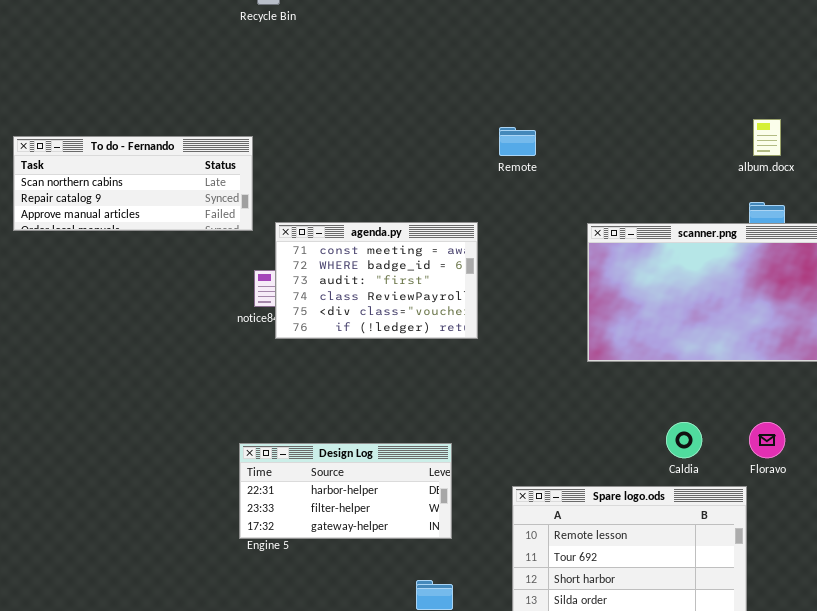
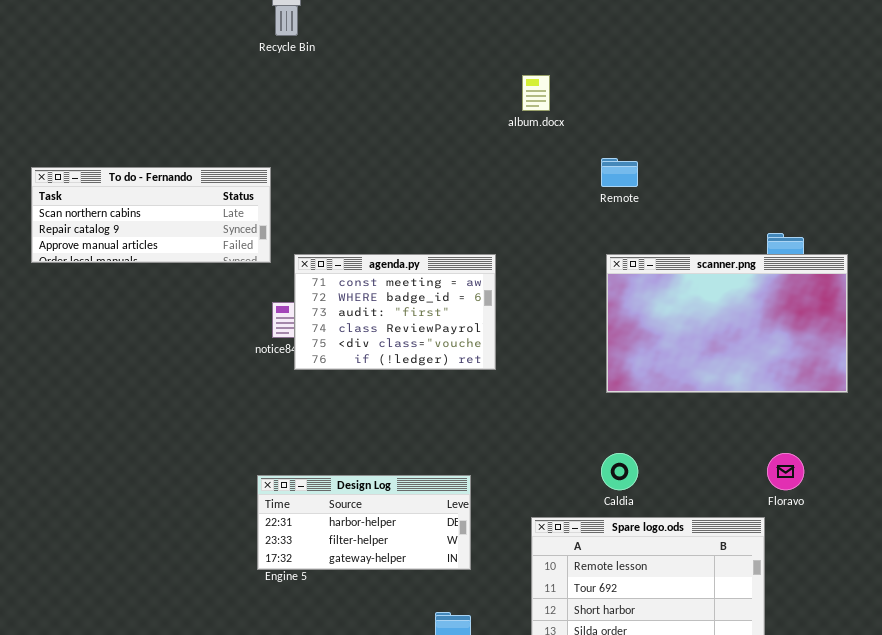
album.docx: [753,119,781,156] -> [522,75,550,111], moved
Remote: [499,127,536,156] -> [601,158,638,187], moved
Caldia: [666,422,702,458] -> [601,453,638,490], moved

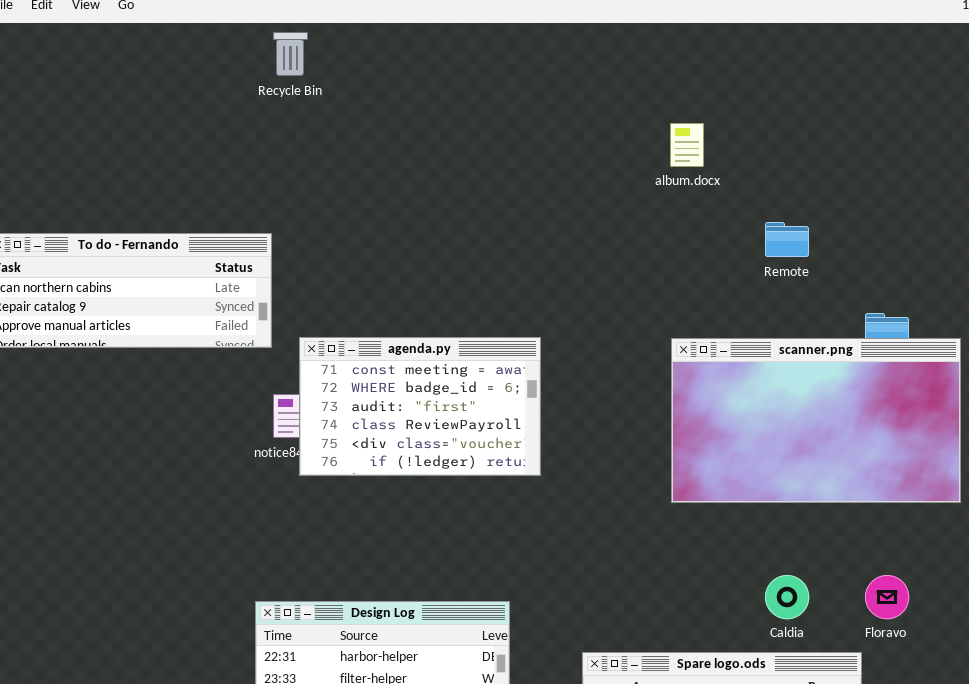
album.docx: [522,75,550,111] -> [670,123,704,167], moved
Remote: [601,158,638,187] -> [765,222,809,257], moved
Caldia: [601,453,638,490] -> [765,575,809,619], moved

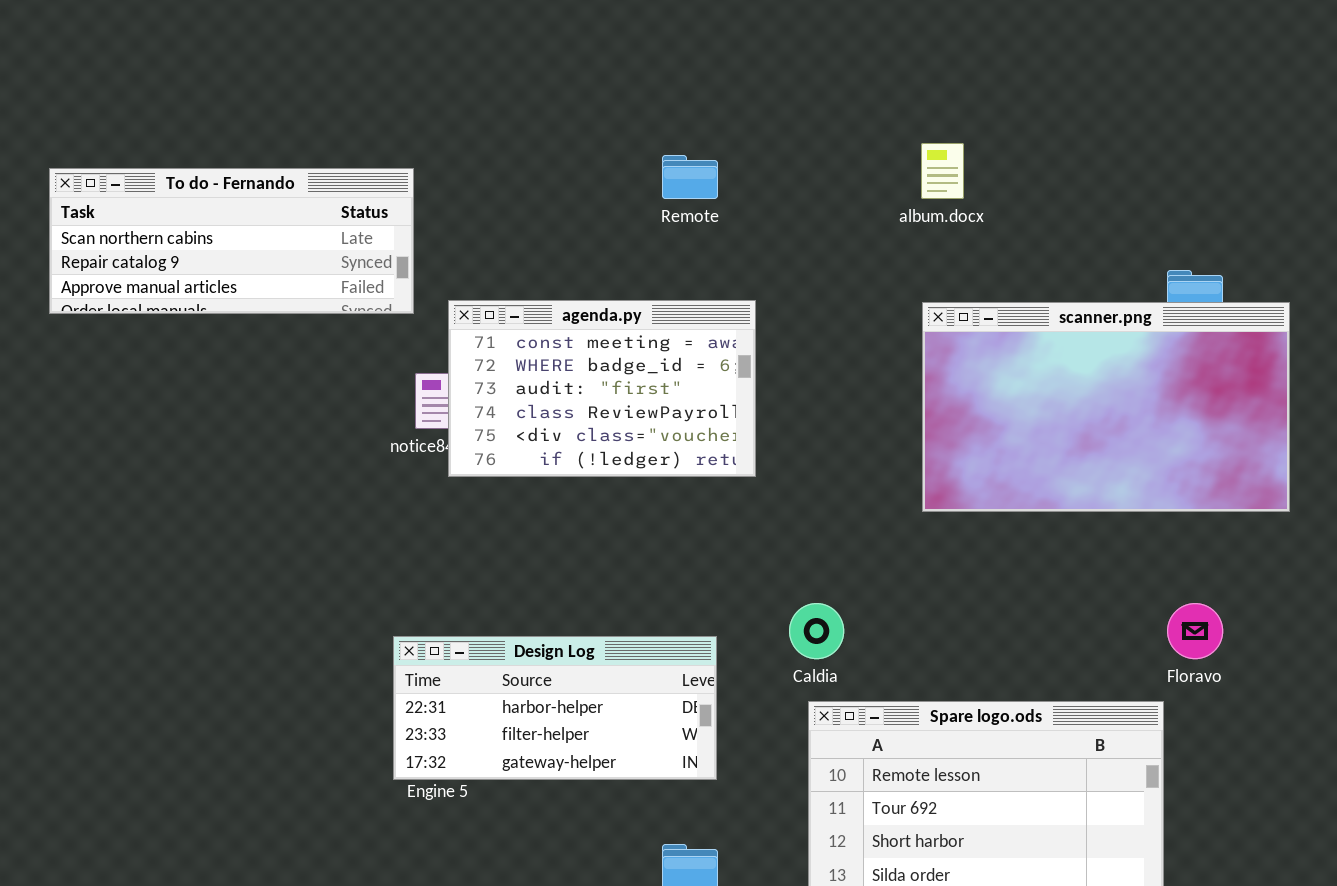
album.docx: [670,123,704,167] -> [921,143,964,199], moved
Remote: [765,222,809,257] -> [662,155,718,199], moved
Caldia: [765,575,809,619] -> [789,603,844,659], moved

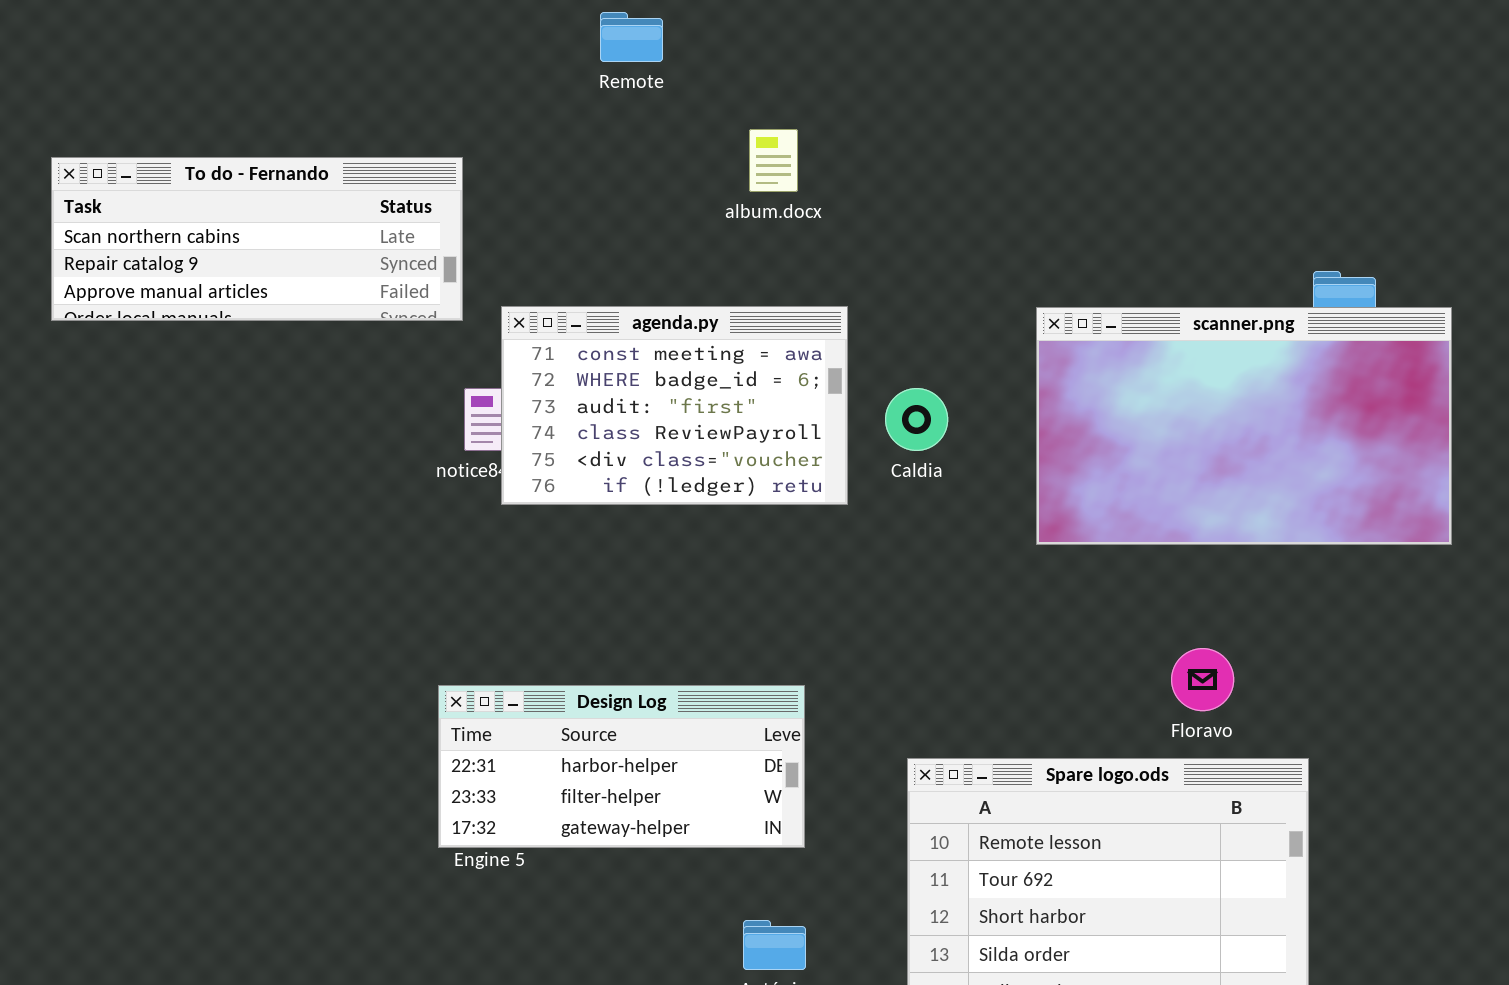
album.docx: [921,143,964,199] -> [749,129,798,192], moved
Remote: [662,155,718,199] -> [600,12,663,62], moved
Caldia: [789,603,844,659] -> [885,388,948,451], moved
Floravo: [1167,603,1223,659] -> [1171,648,1234,711], moved

